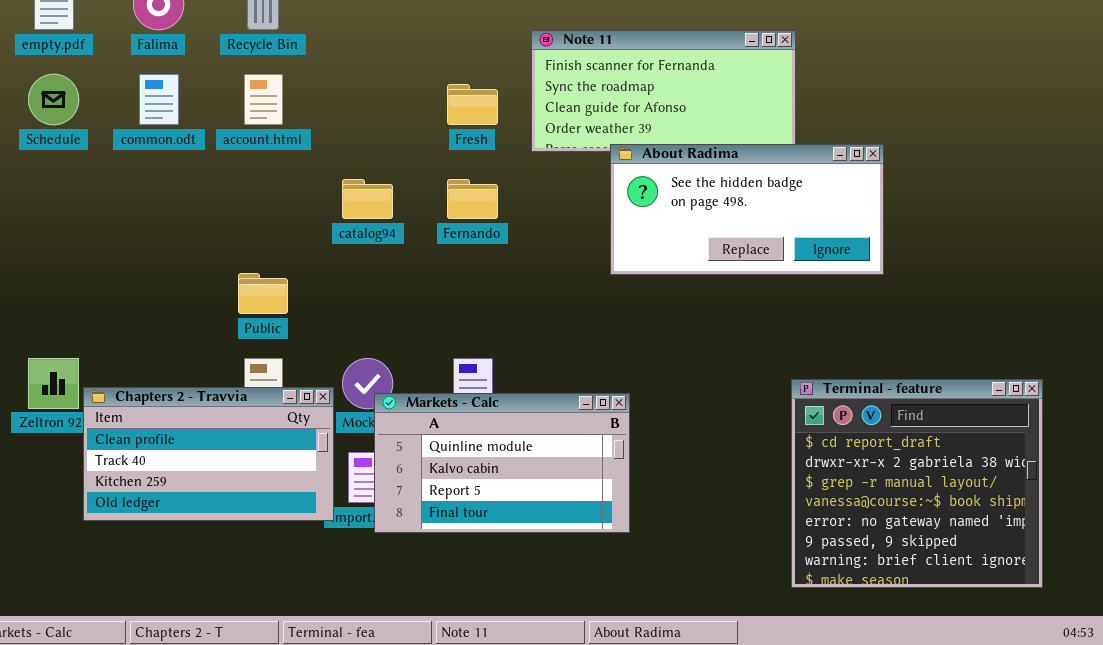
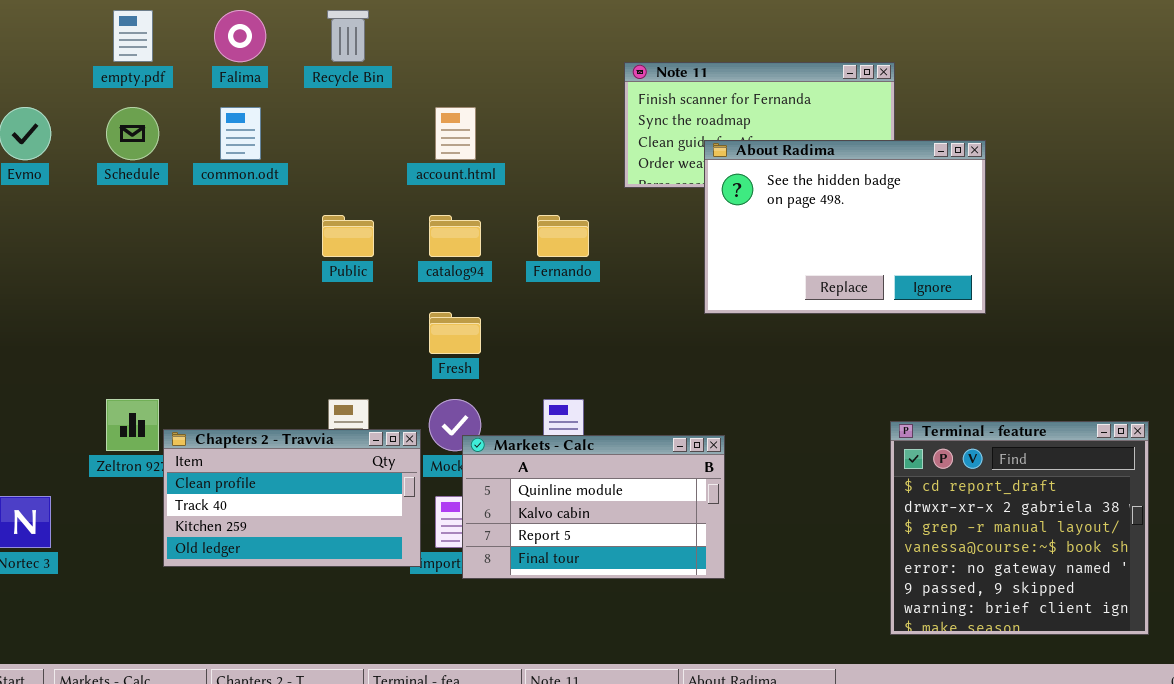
account.html: [244,74,283,125] -> [435,107,476,160], moved
Fresh: [447,84,498,125] -> [429,312,481,354], moved
About Radima: [610,144,884,275] -> [704,140,986,314], resized
Public: [238,273,288,314] -> [322,215,374,257], moved

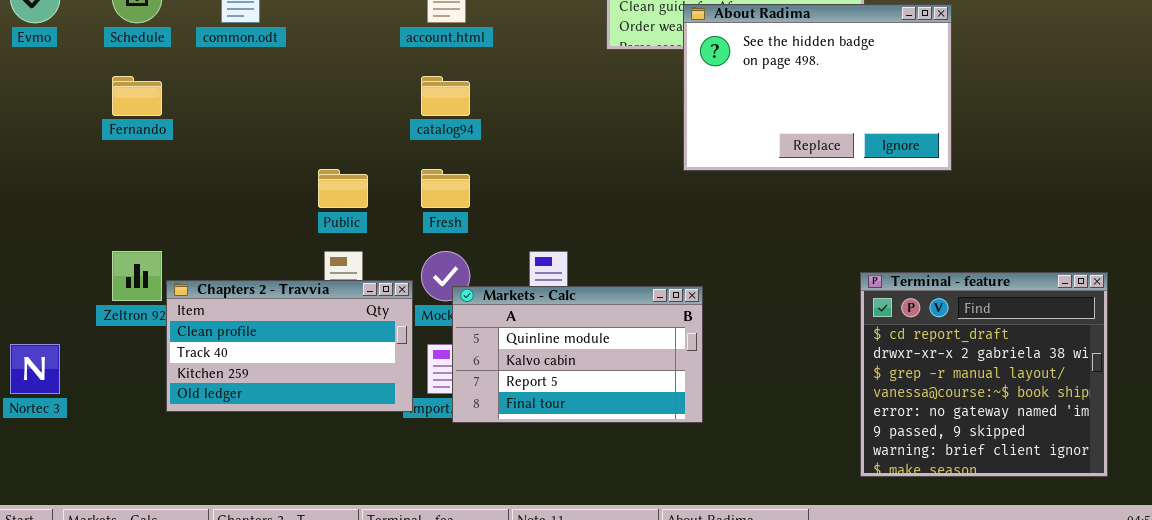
Public: [322,215,374,257] -> [318,169,368,208], moved
Fernando: [537,215,589,257] -> [112,76,162,116], moved

